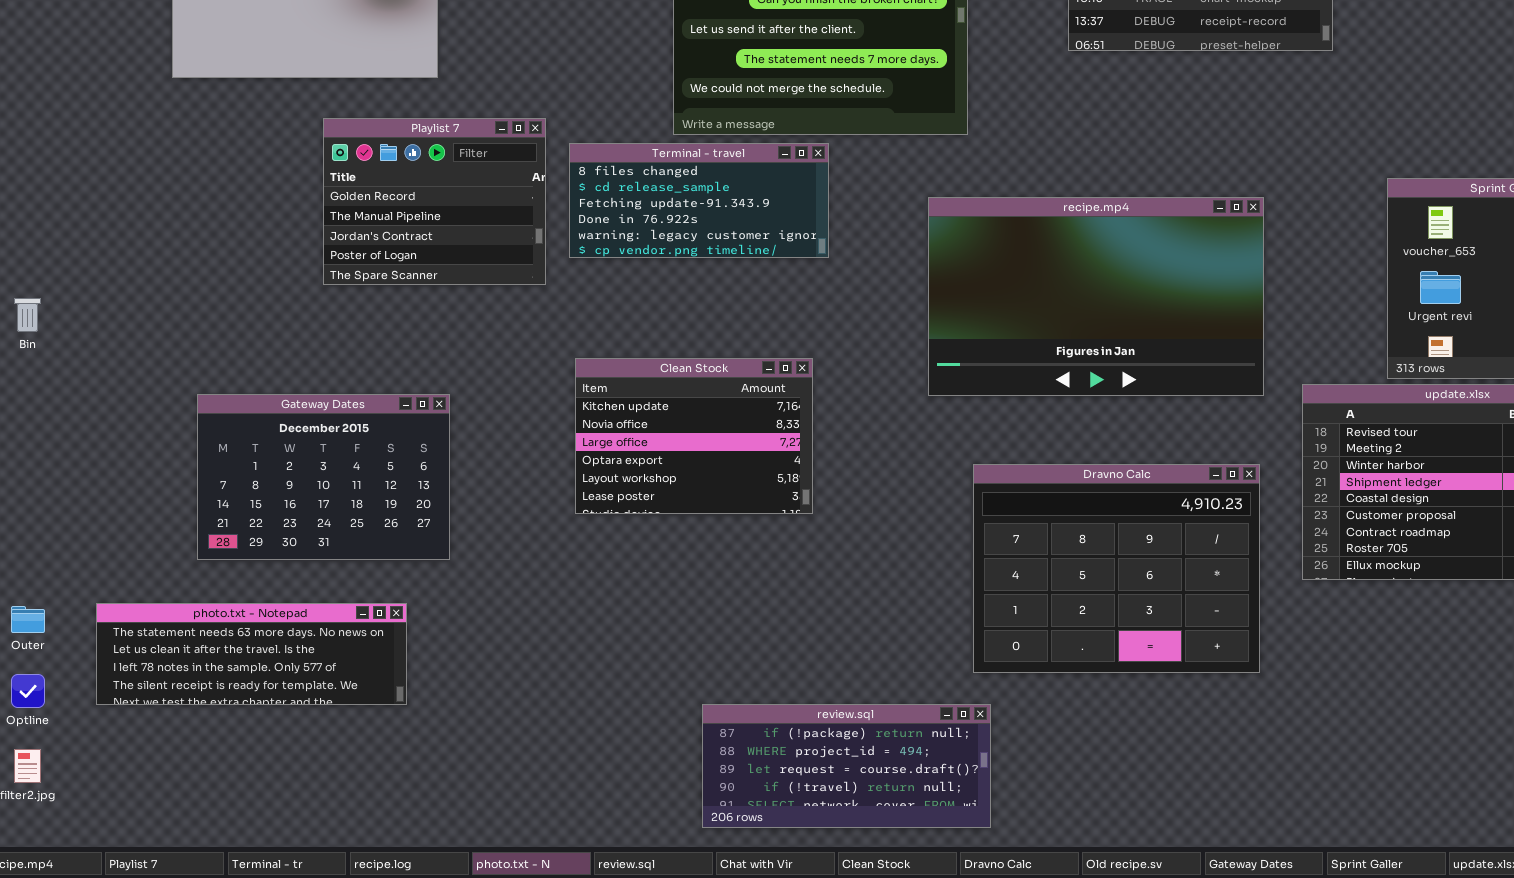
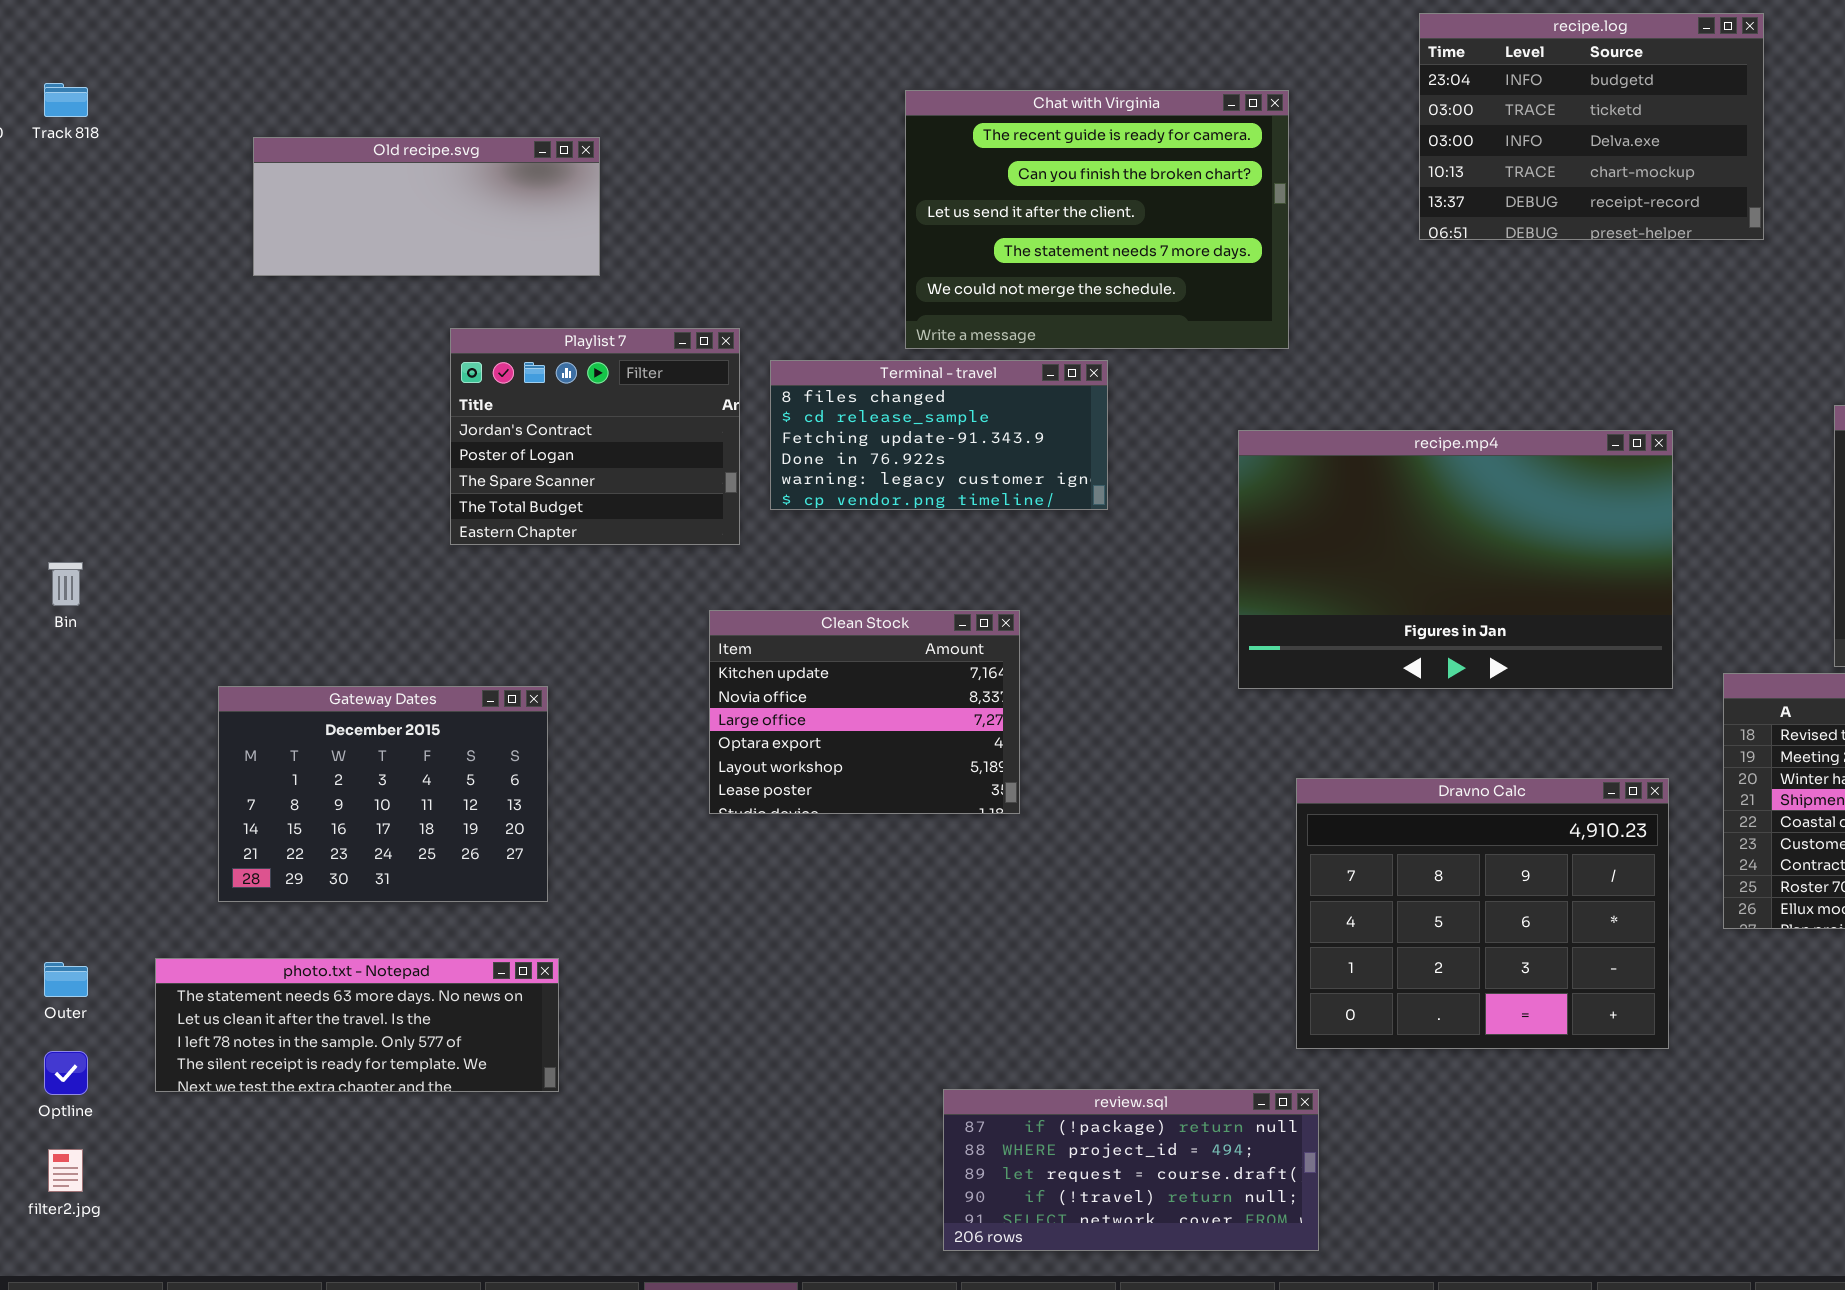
Playlist 7: [323,118,546,285] -> [450,328,740,545], scrolled down 2 rows
Clean Stock: [575,358,813,514] -> [709,610,1020,814], moved
Gateway Dates: [197,394,450,560] -> [218,686,548,902], moved

